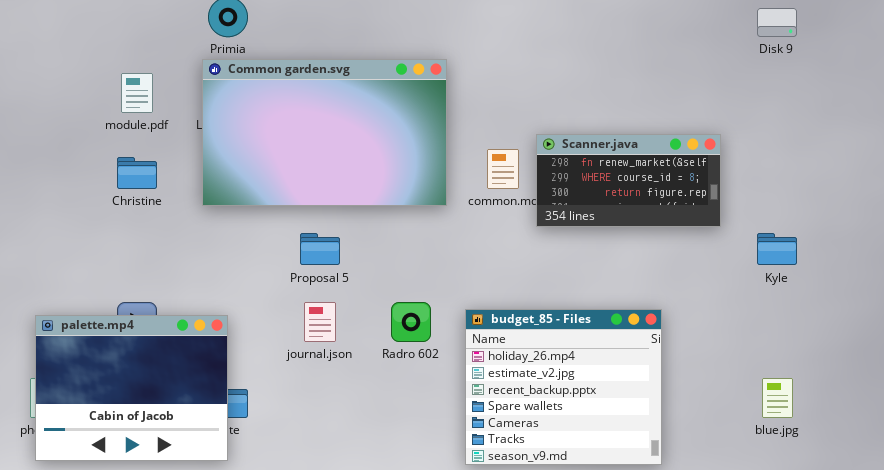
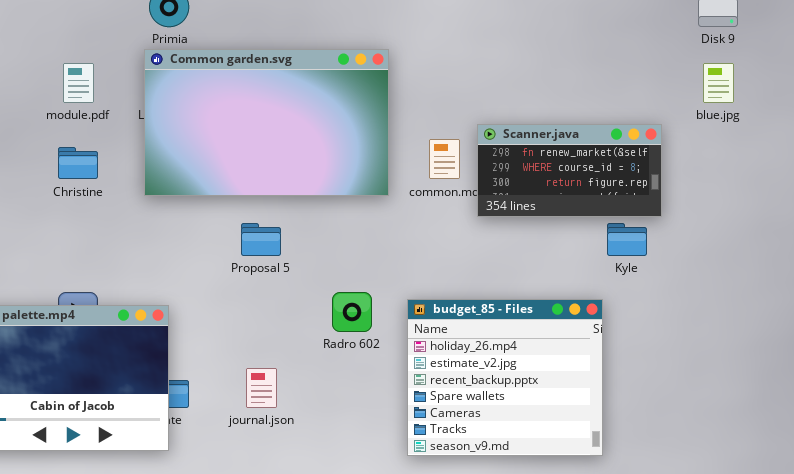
Kyle: [757,233,797,265] -> [607,223,647,256], moved
journal.json: [304,302,336,342] -> [246,368,277,408], moved
blue.jpg: [762,378,793,418] -> [703,63,734,103], moved

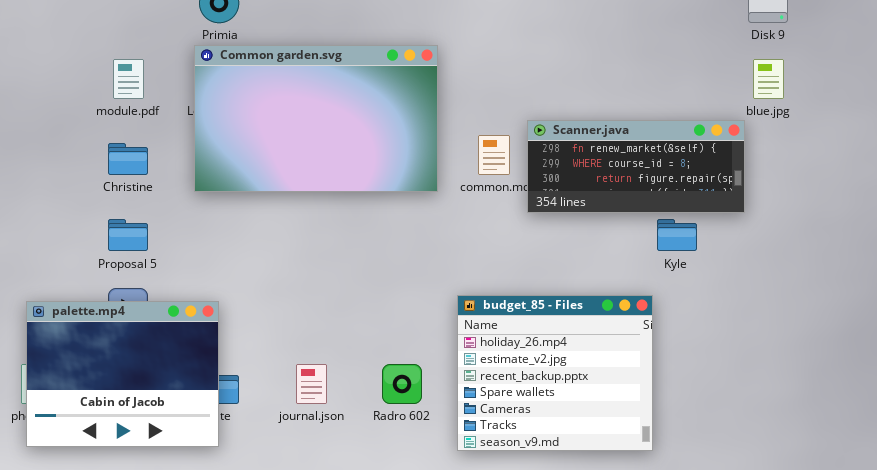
Scanner.java: [477,124,662,217] -> [527,120,745,213], resized
Proposal 5: [241,223,281,256] -> [108,219,148,251], moved
Radro 602: [332,292,372,332] -> [382,364,422,404], moved

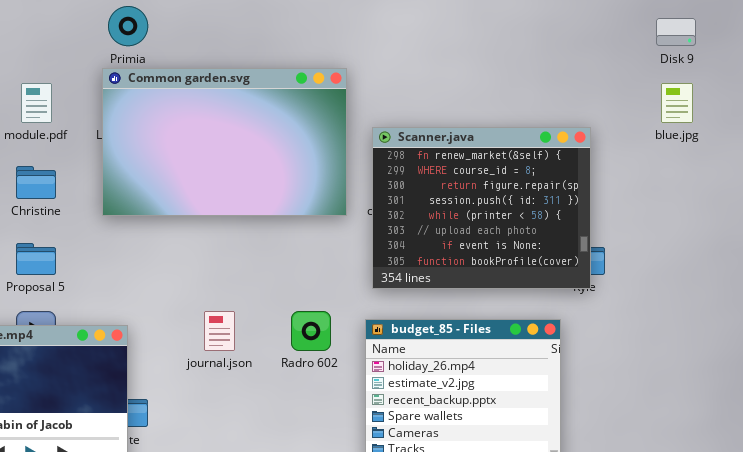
Scanner.java: [527,120,745,213] -> [372,127,591,289], moved, resized
journal.json: [296,364,327,404] -> [204,311,235,351], moved
Radro 602: [382,364,422,404] -> [291,311,331,351], moved

